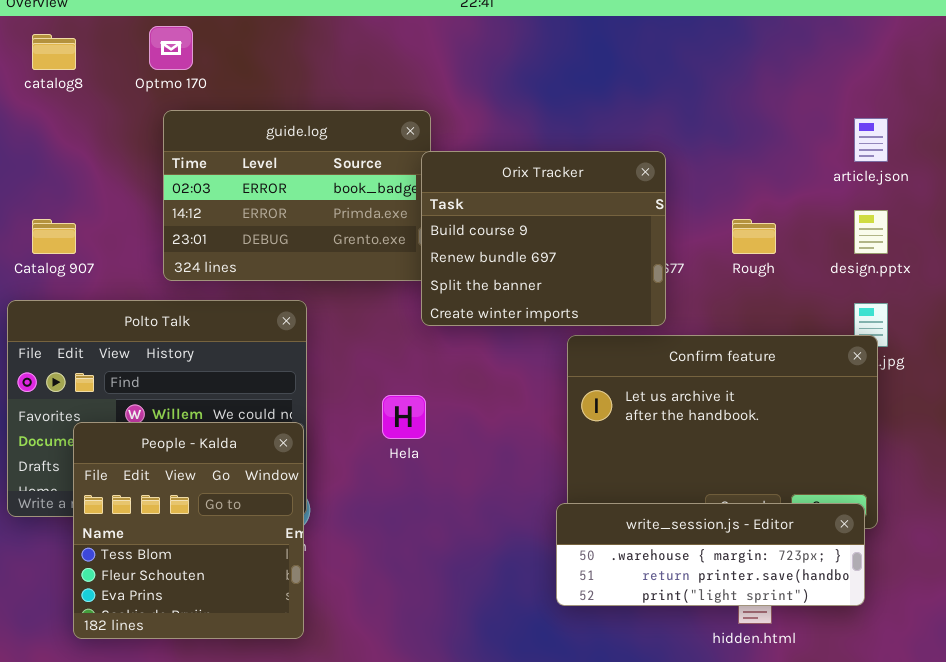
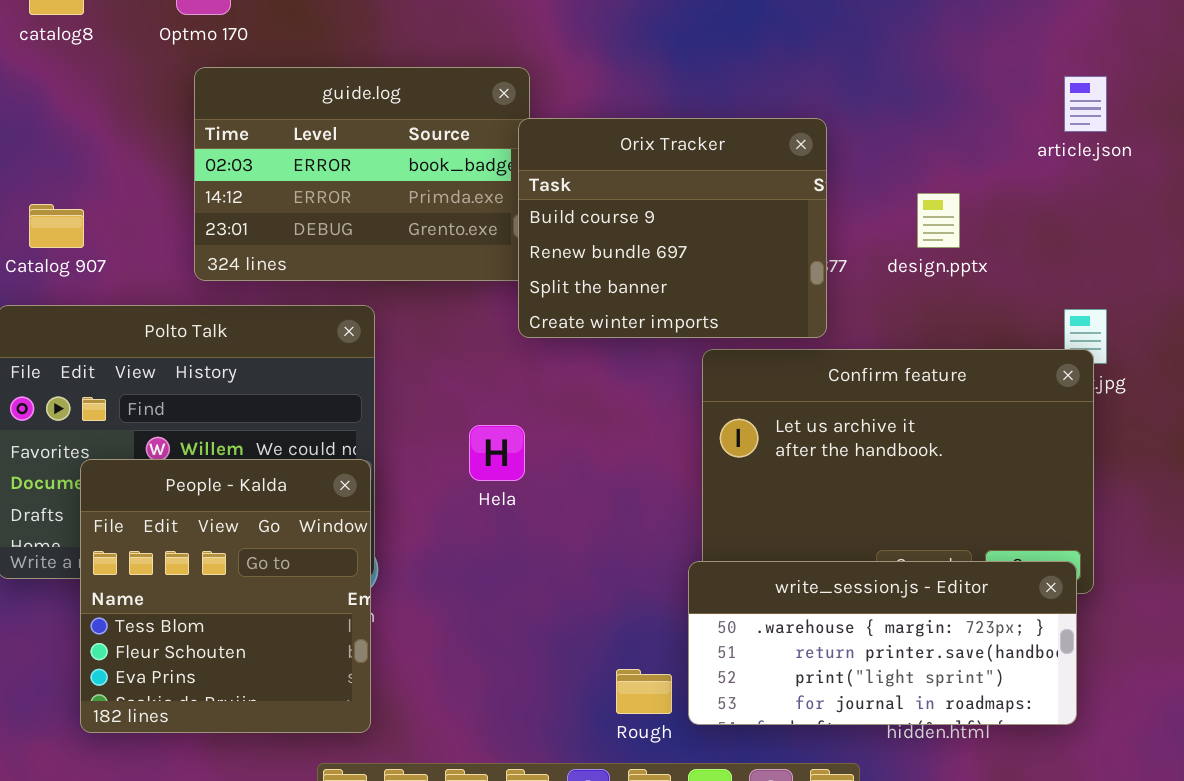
design.pptx: [854,210,888,254] -> [917,193,960,248], moved
Rough: [732,219,776,254] -> [616,669,672,714], moved
write_session.js - Editor: [556,503,865,606] -> [688,561,1077,725], resized

